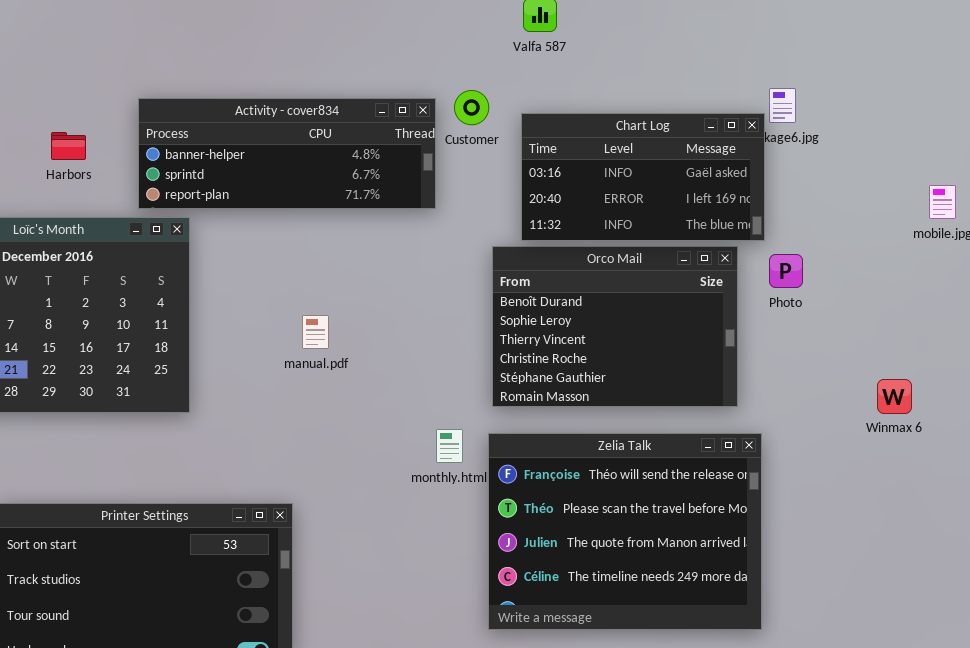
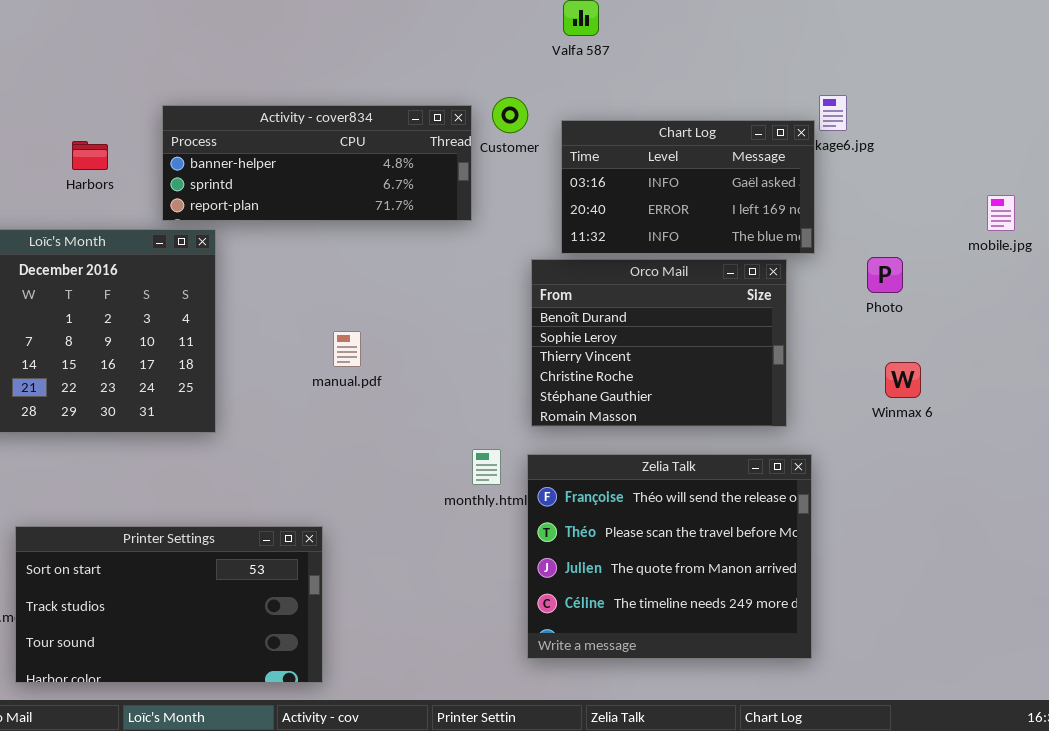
Photo: [769,254,803,288] -> [867,257,903,293], moved
Winmax 6: [877,379,912,414] -> [885,362,921,398], moved

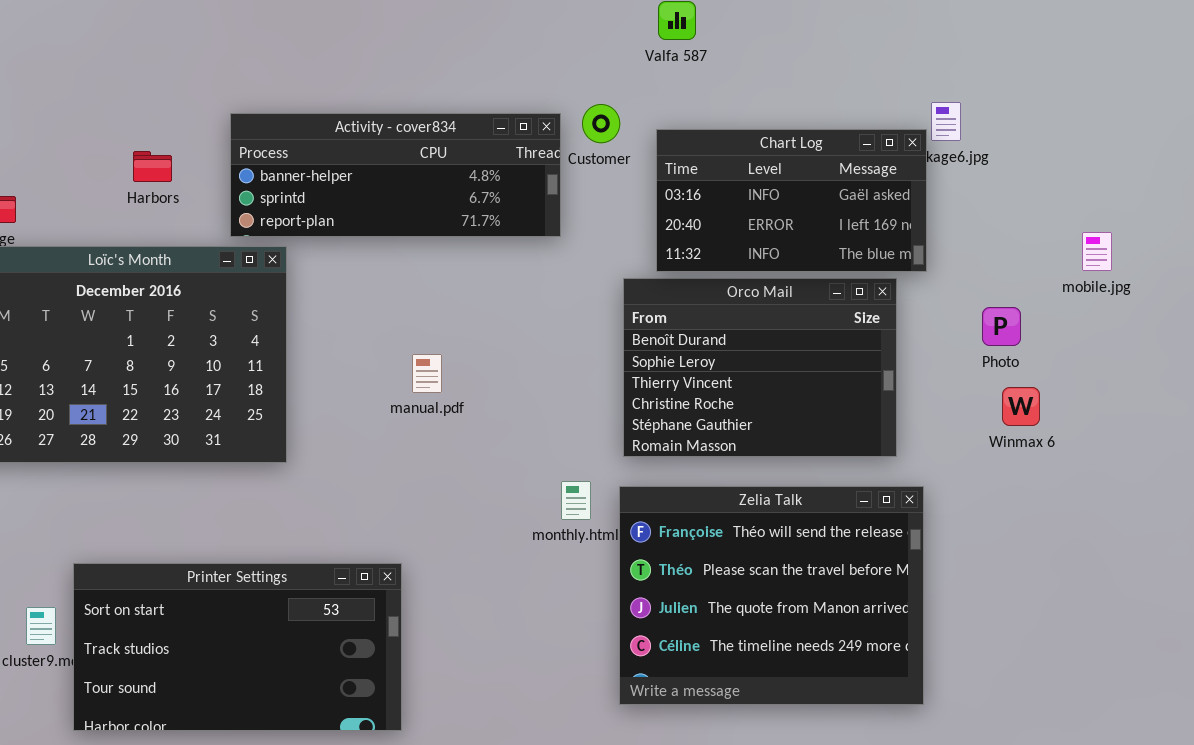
mobile.jpg: [987,195,1015,231] -> [1082,232,1112,271], moved
Photo: [867,257,903,293] -> [982,307,1021,346], moved

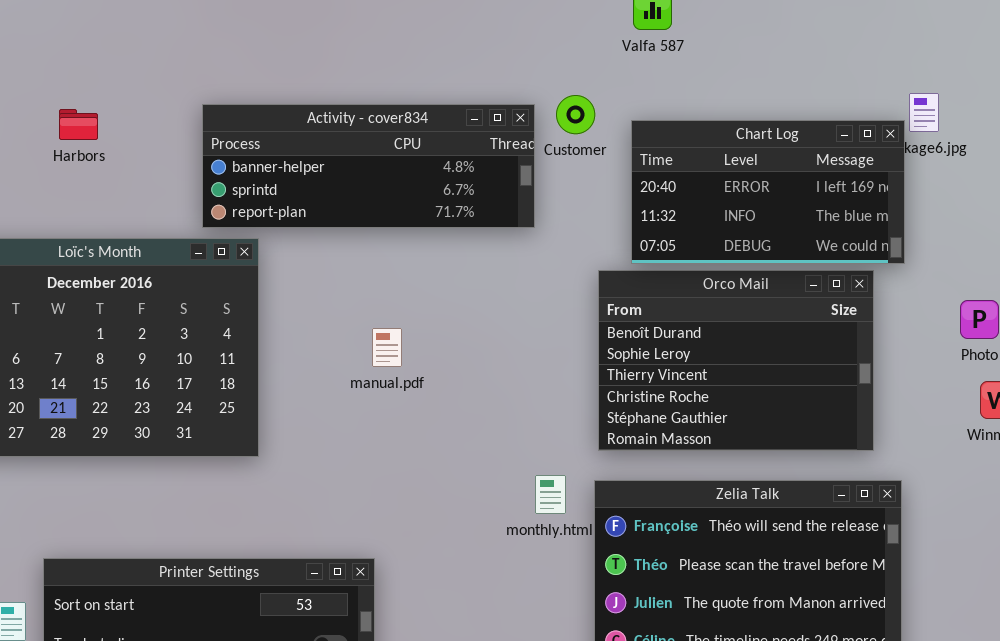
Chart Log: [656,129,927,272] -> [631,120,905,264], scrolled down 1 row
Harbors: [133,151,172,182] -> [59,109,98,140], moved
manual.pdf: [412,354,442,393] -> [372,328,402,367], moved

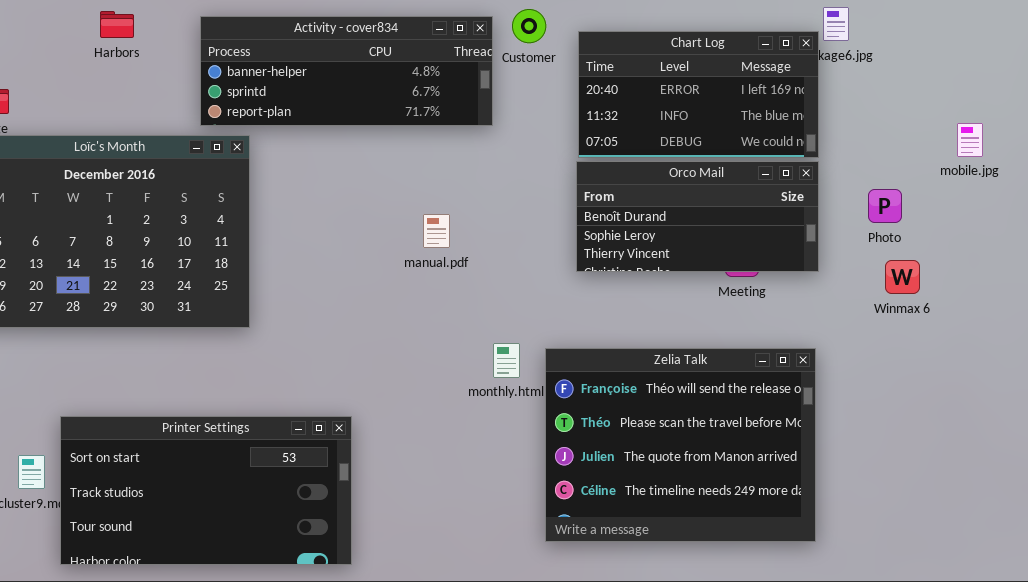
Harbors: [59,109,98,140] -> [100,11,134,38], moved
Orco Mail: [598,270,874,451] -> [576,161,819,272], moved, resized
manual.pdf: [372,328,402,367] -> [423,214,450,248], moved

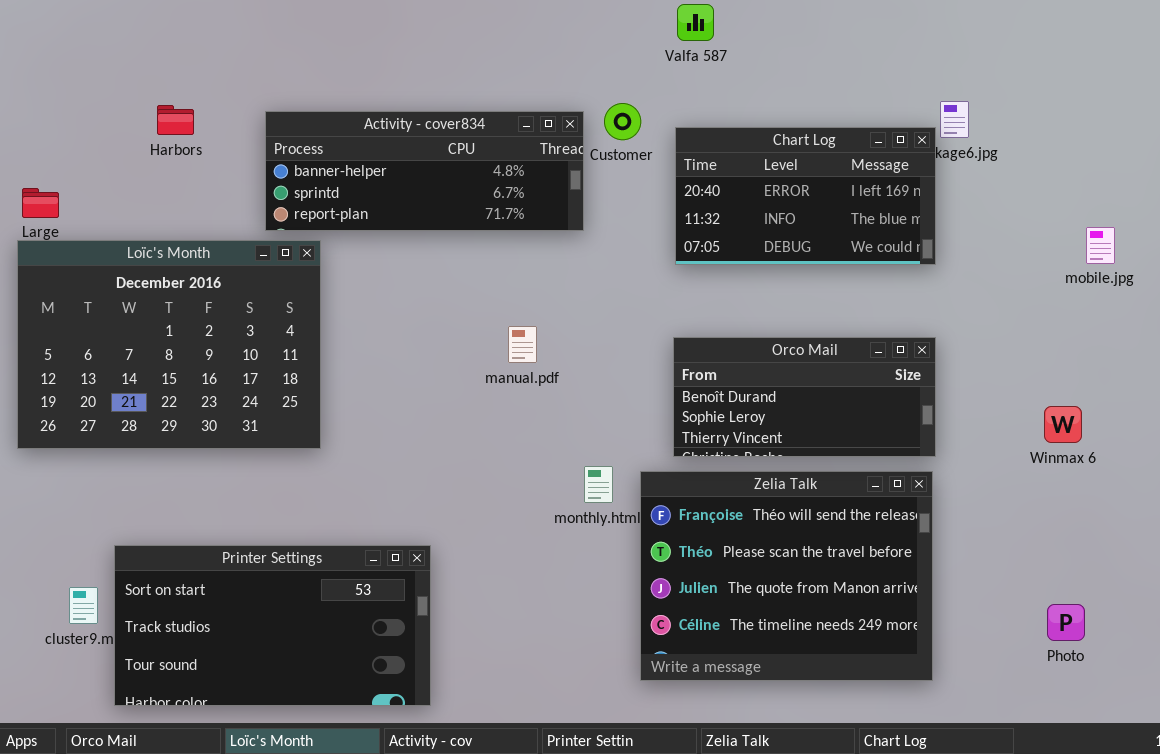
Orco Mail: [576,161,819,272] -> [673,337,936,457], moved
Photo: [868,189,902,223] -> [1047,604,1085,641], moved
Winmax 6: [885,260,920,294] -> [1044,406,1082,443], moved

